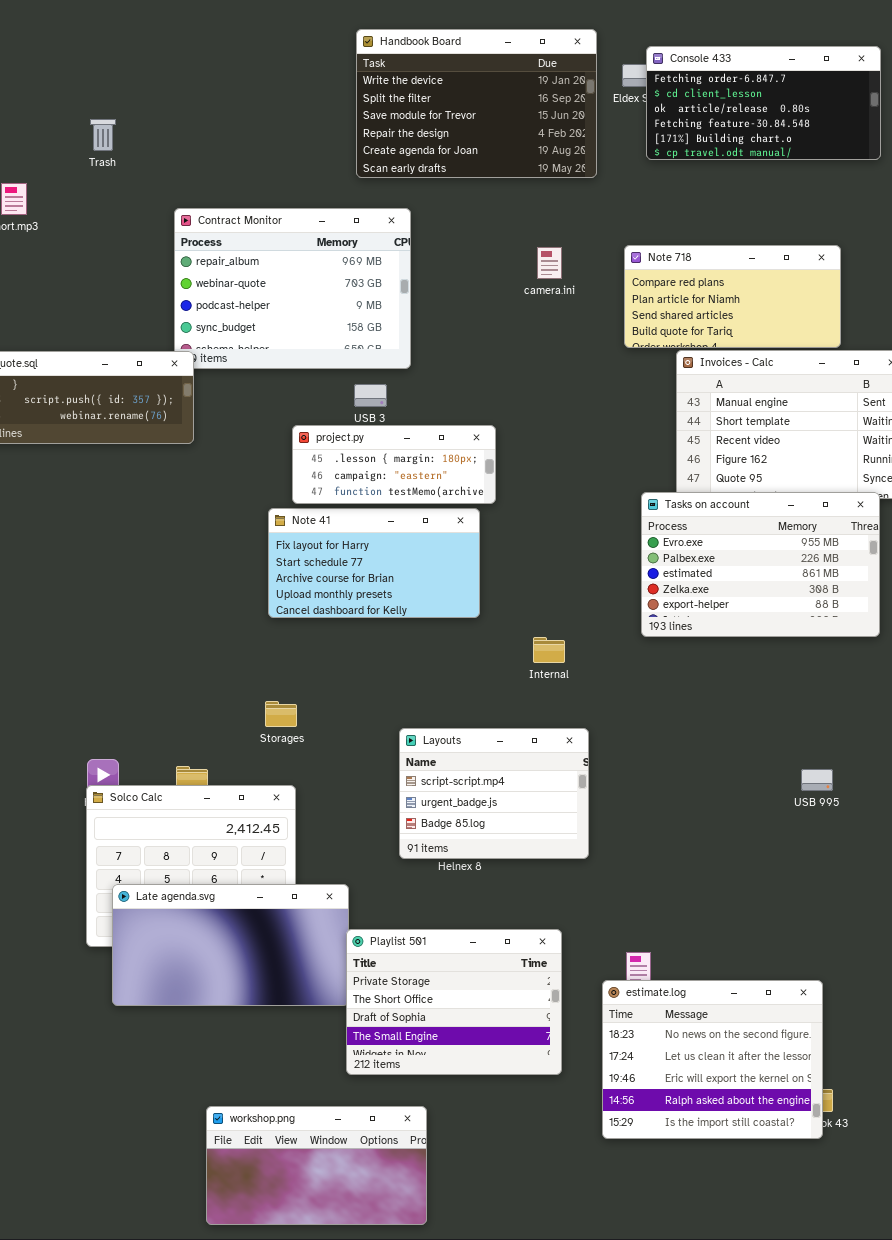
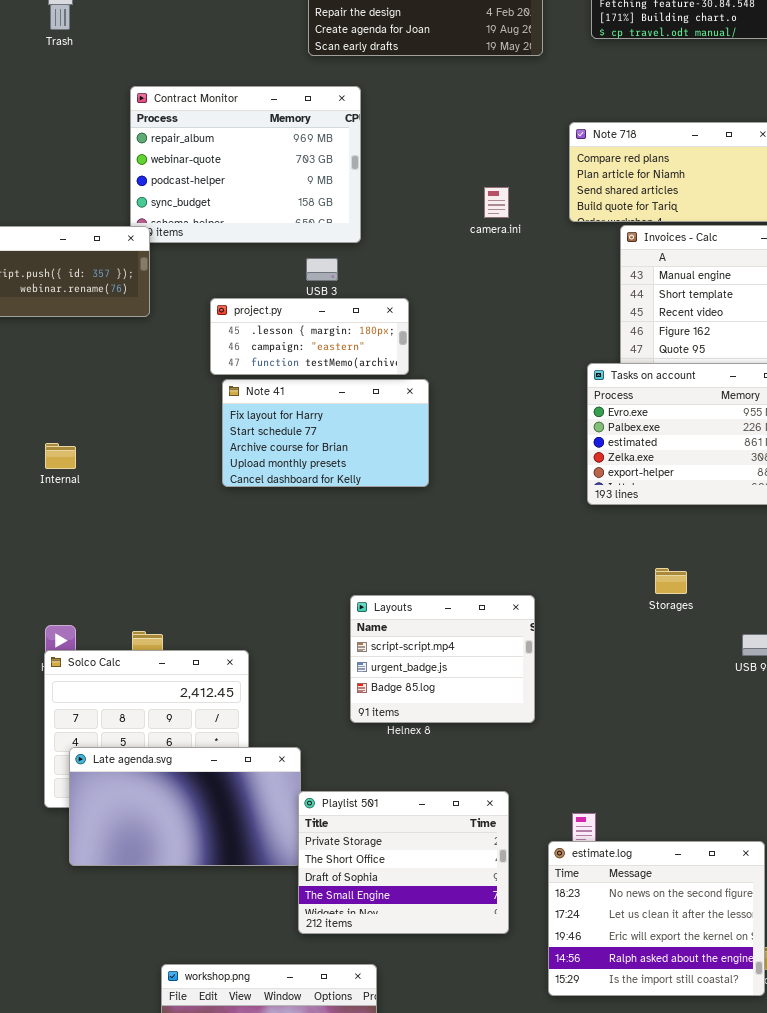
camera.ini: [537,247,562,279] -> [484,187,509,218], moved
project.py: [292,425,496,504] -> [210,298,409,375], moved
Internal: [533,637,565,663] -> [45,443,76,469], moved
Storages: [265,701,297,727] -> [655,568,687,594], moved

